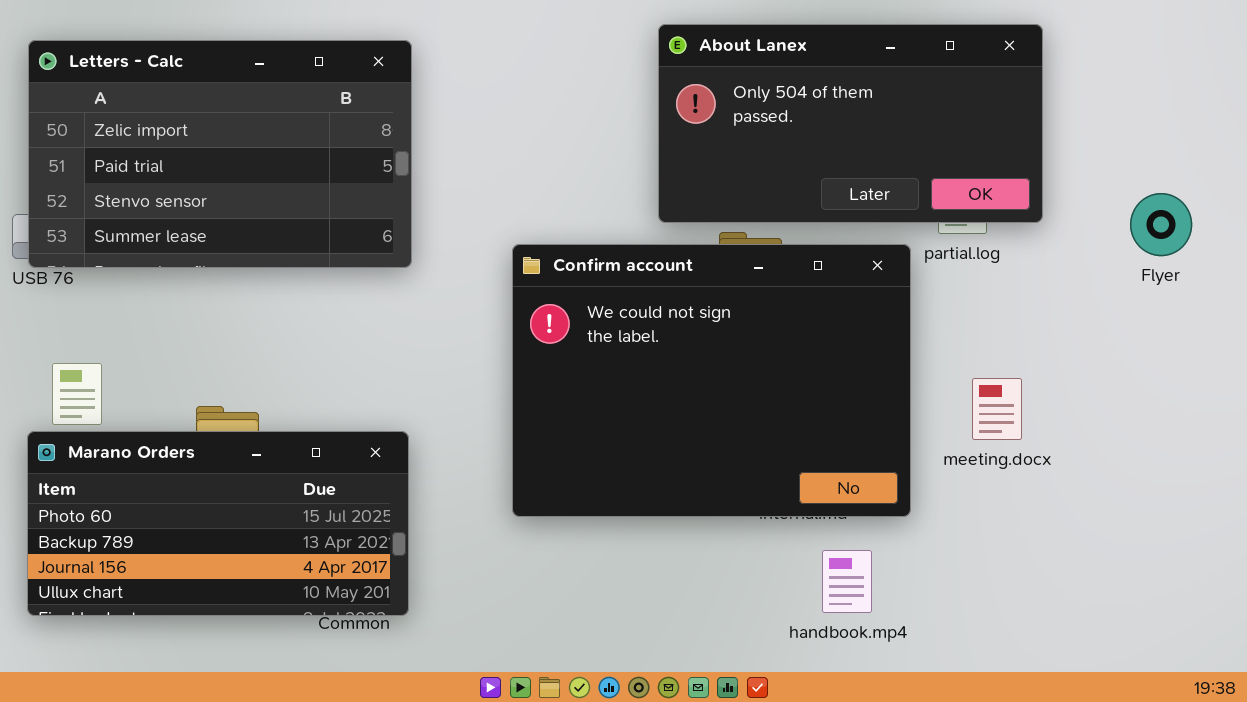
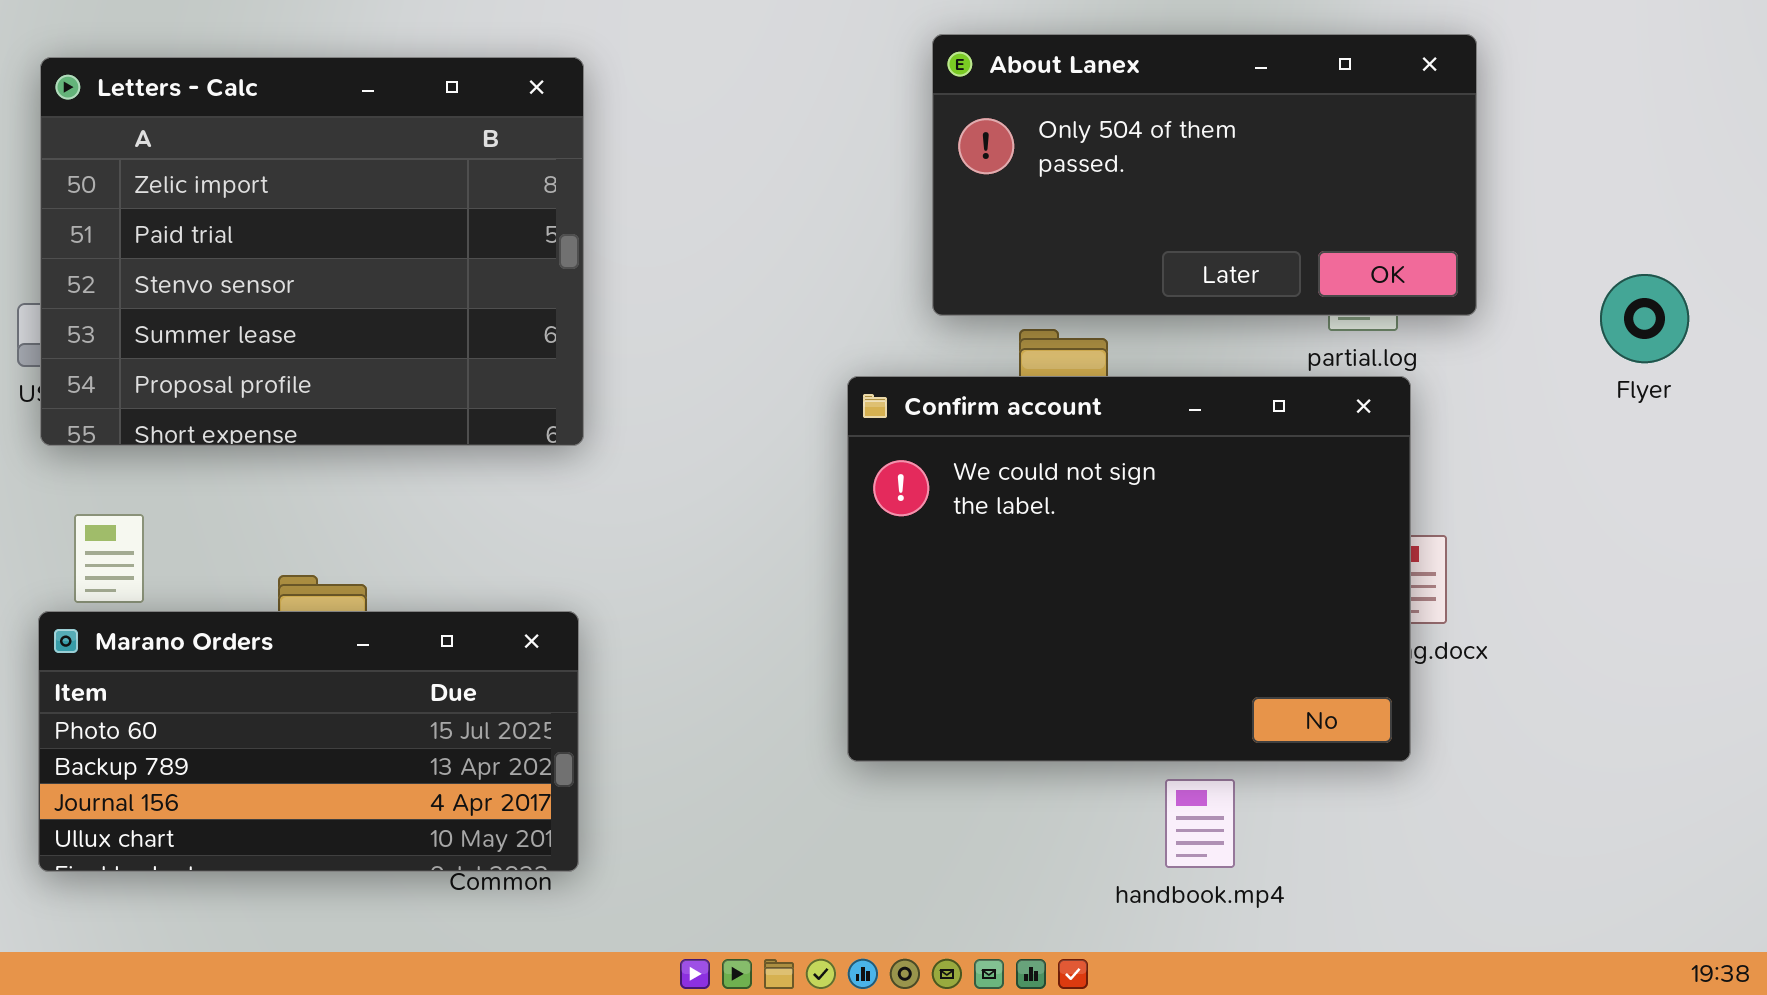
Letters - Calc: [28,40,412,268] -> [40,57,584,446], resized
Confirm account: [512,244,911,517] -> [847,376,1411,762], moved

